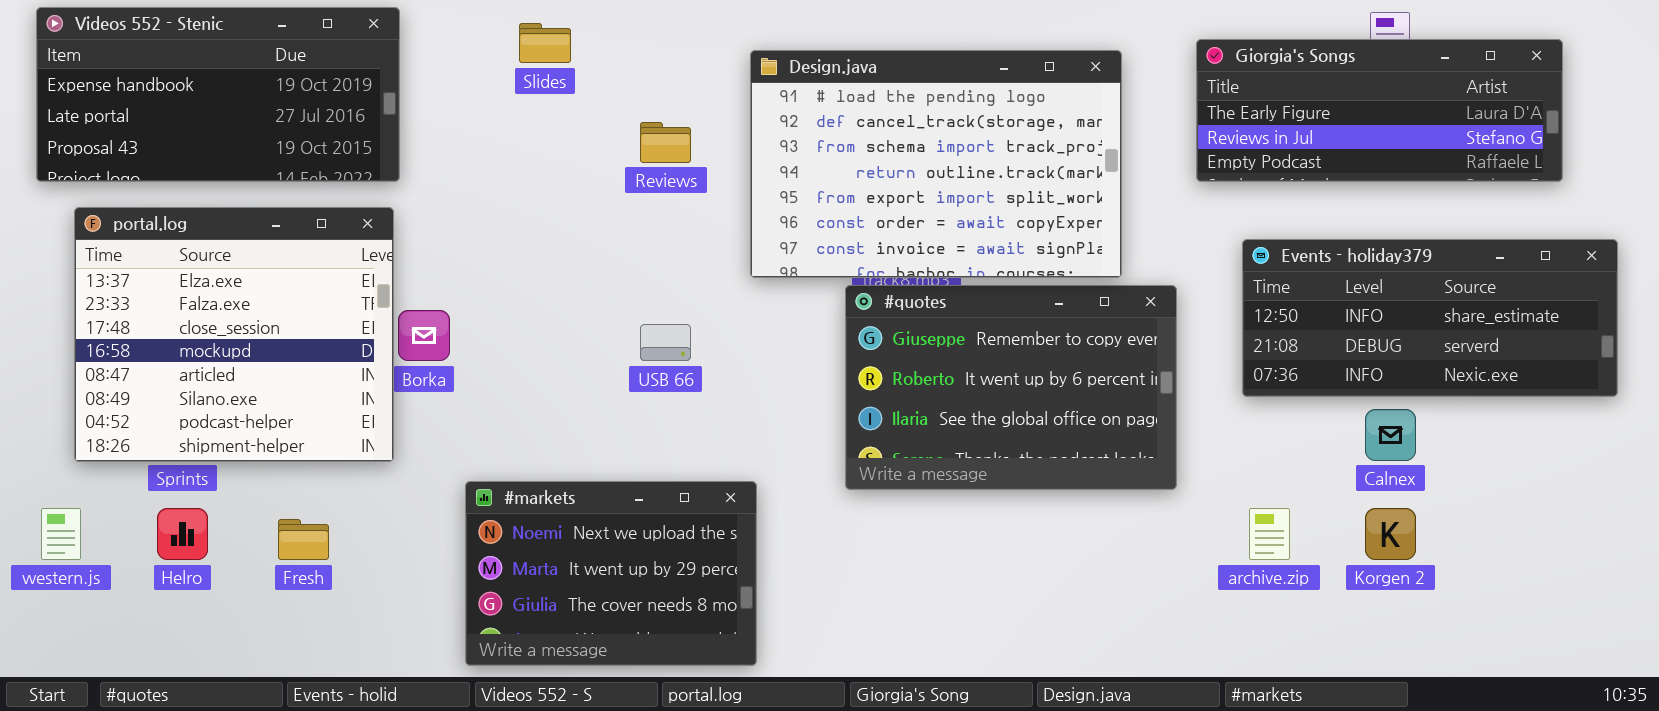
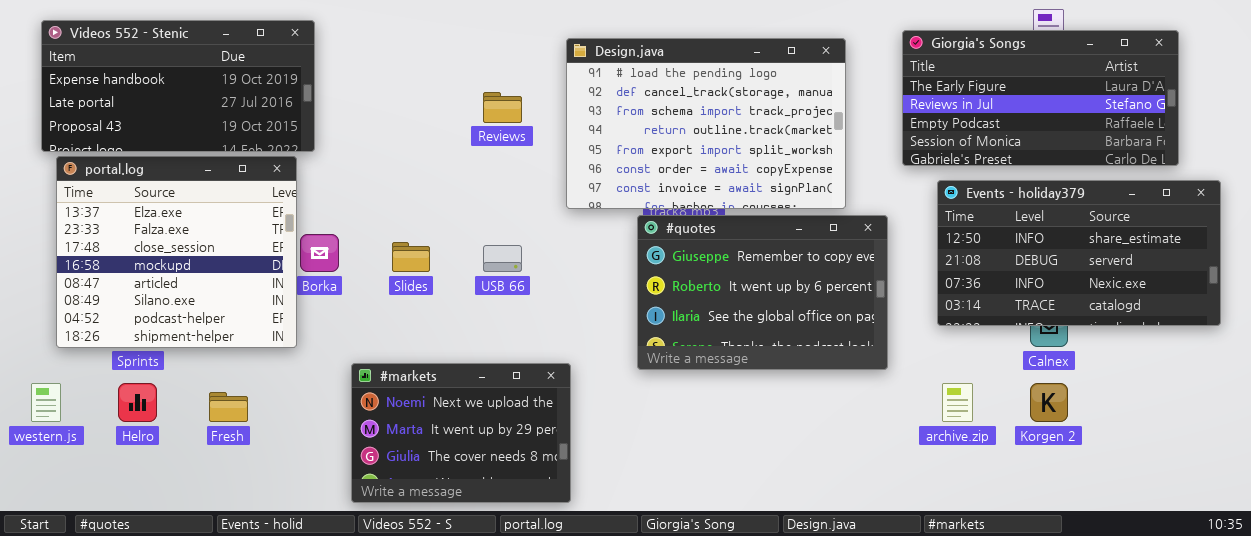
Videos 552 - Stenic: [36,7,400,182] -> [41,20,315,152], moved
Slides: [519,23,571,63] -> [392,242,430,272], moved
Giorgia's Songs: [1196,39,1563,182] -> [902,30,1179,166], resized
Events - holiday379: [1242,239,1618,397] -> [937,180,1221,326], resized

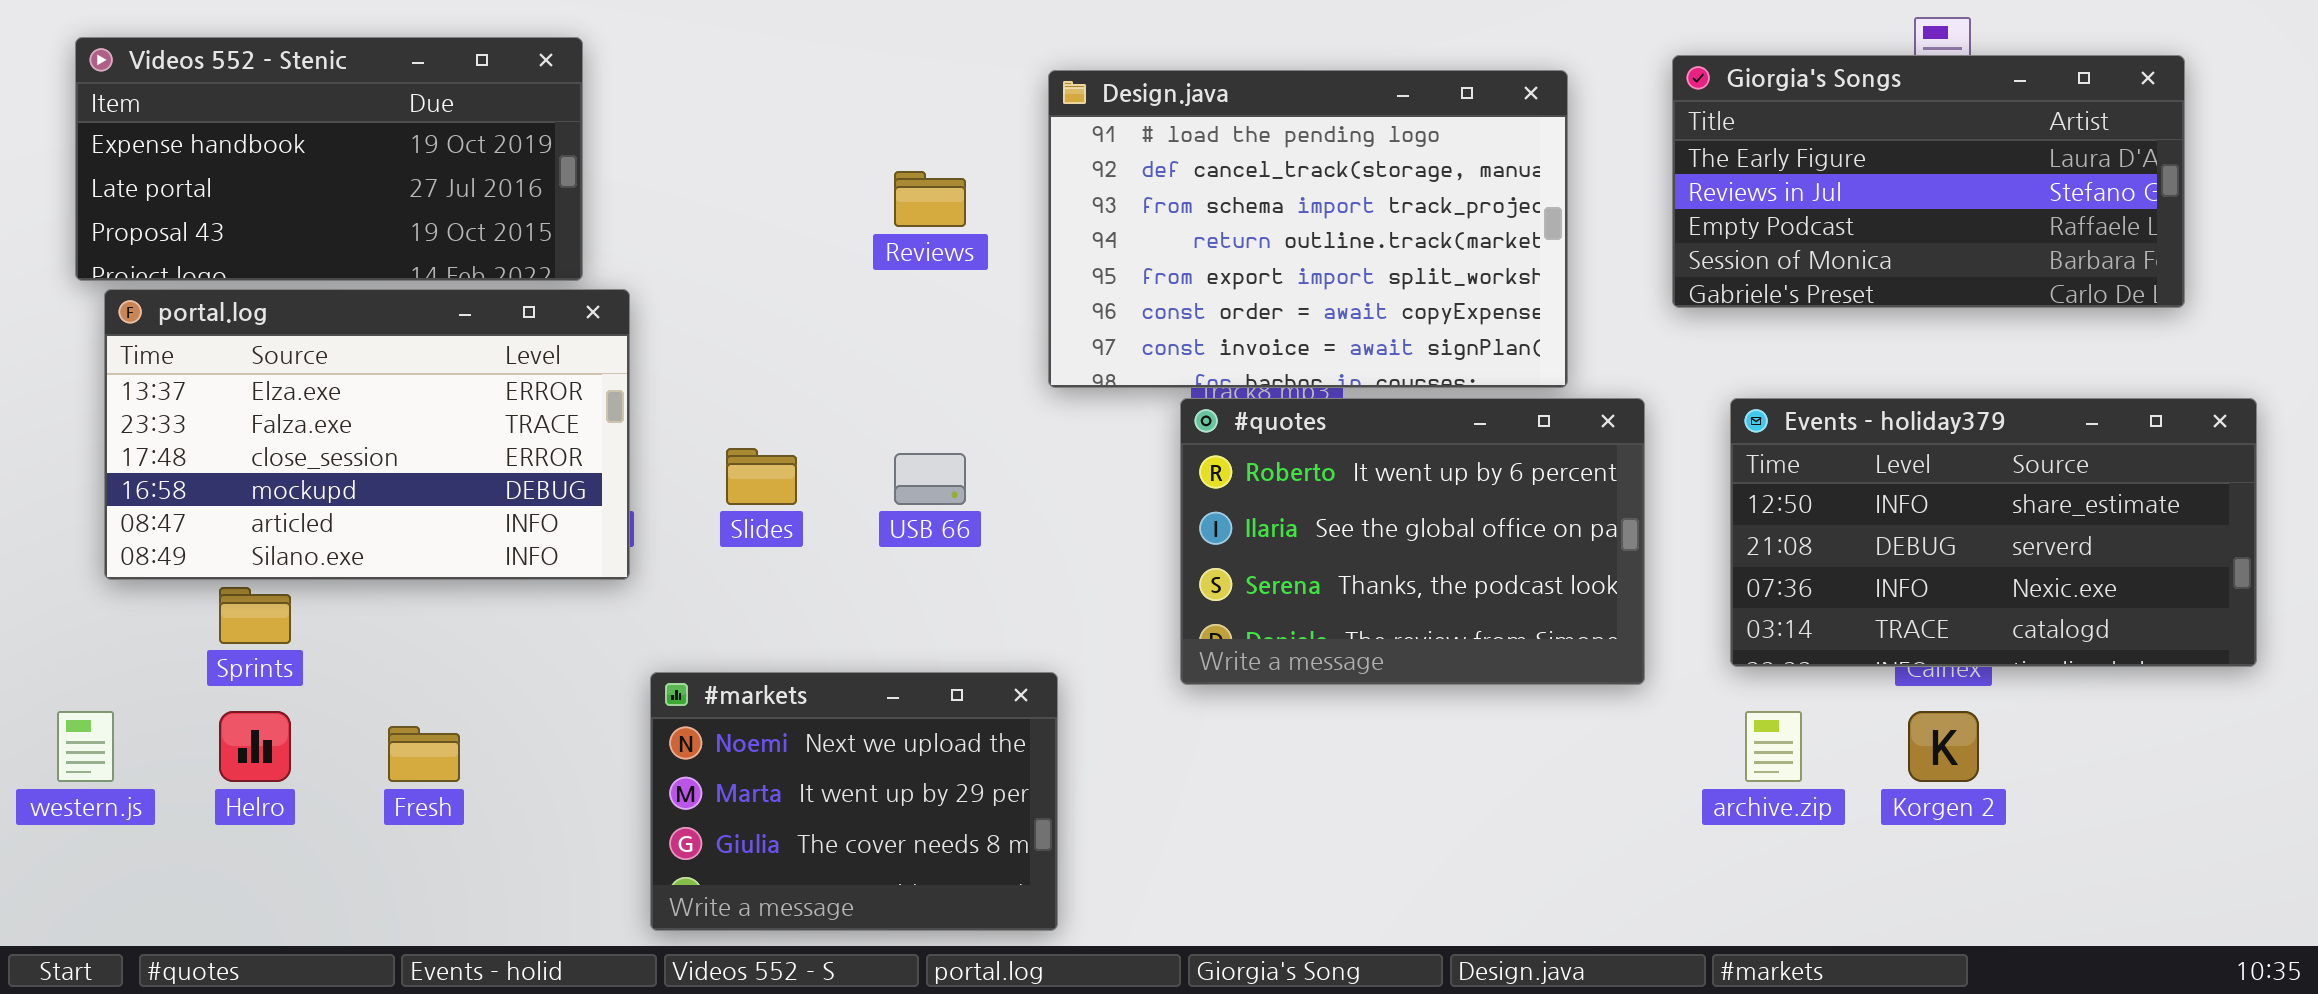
portal.log: [56,156,297,348] -> [104,289,630,580], resized
Events - holiday379: [937,180,1221,326] -> [1730,398,2257,667], moved
#quotes: [637,215,888,370] -> [1180,398,1645,685], scrolled down 1 row

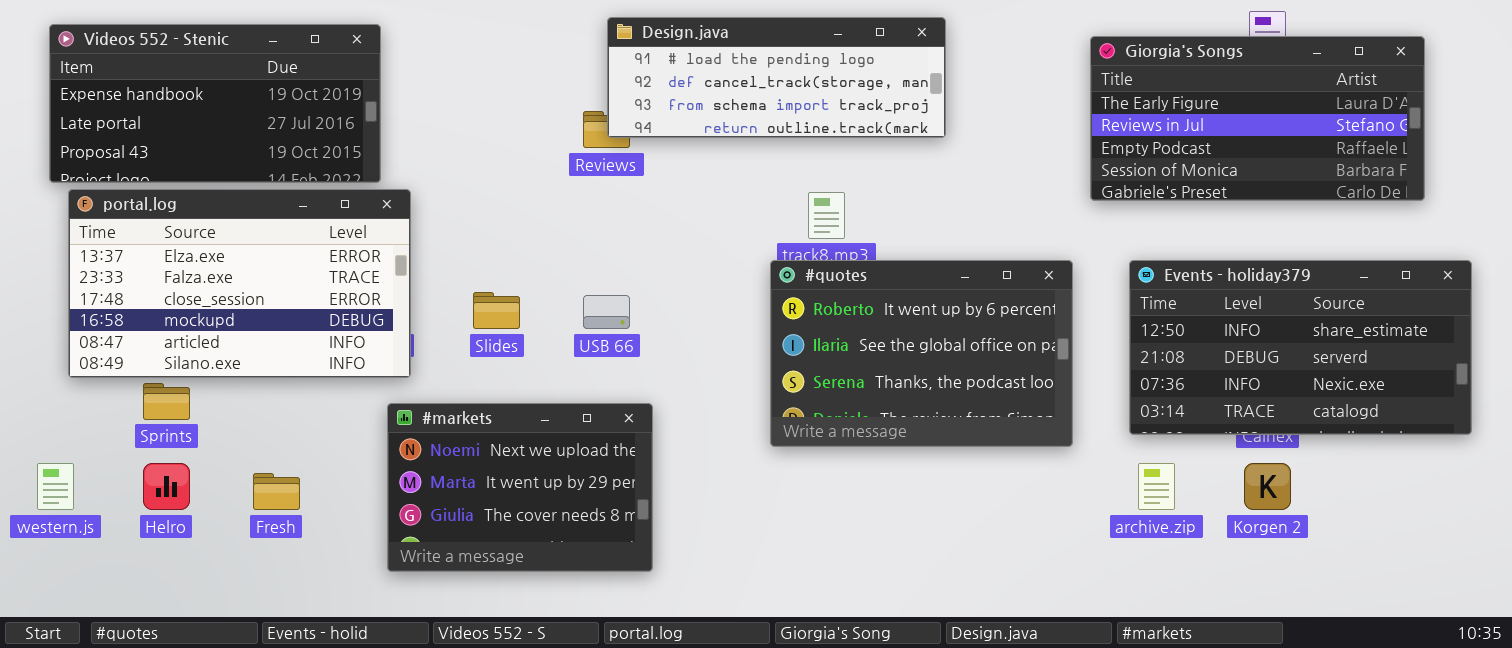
Design.java: [1048,70,1568,388] -> [607,17,946,138], moved, resized
#markets: [650,672,1058,931] -> [387,403,653,572], moved

